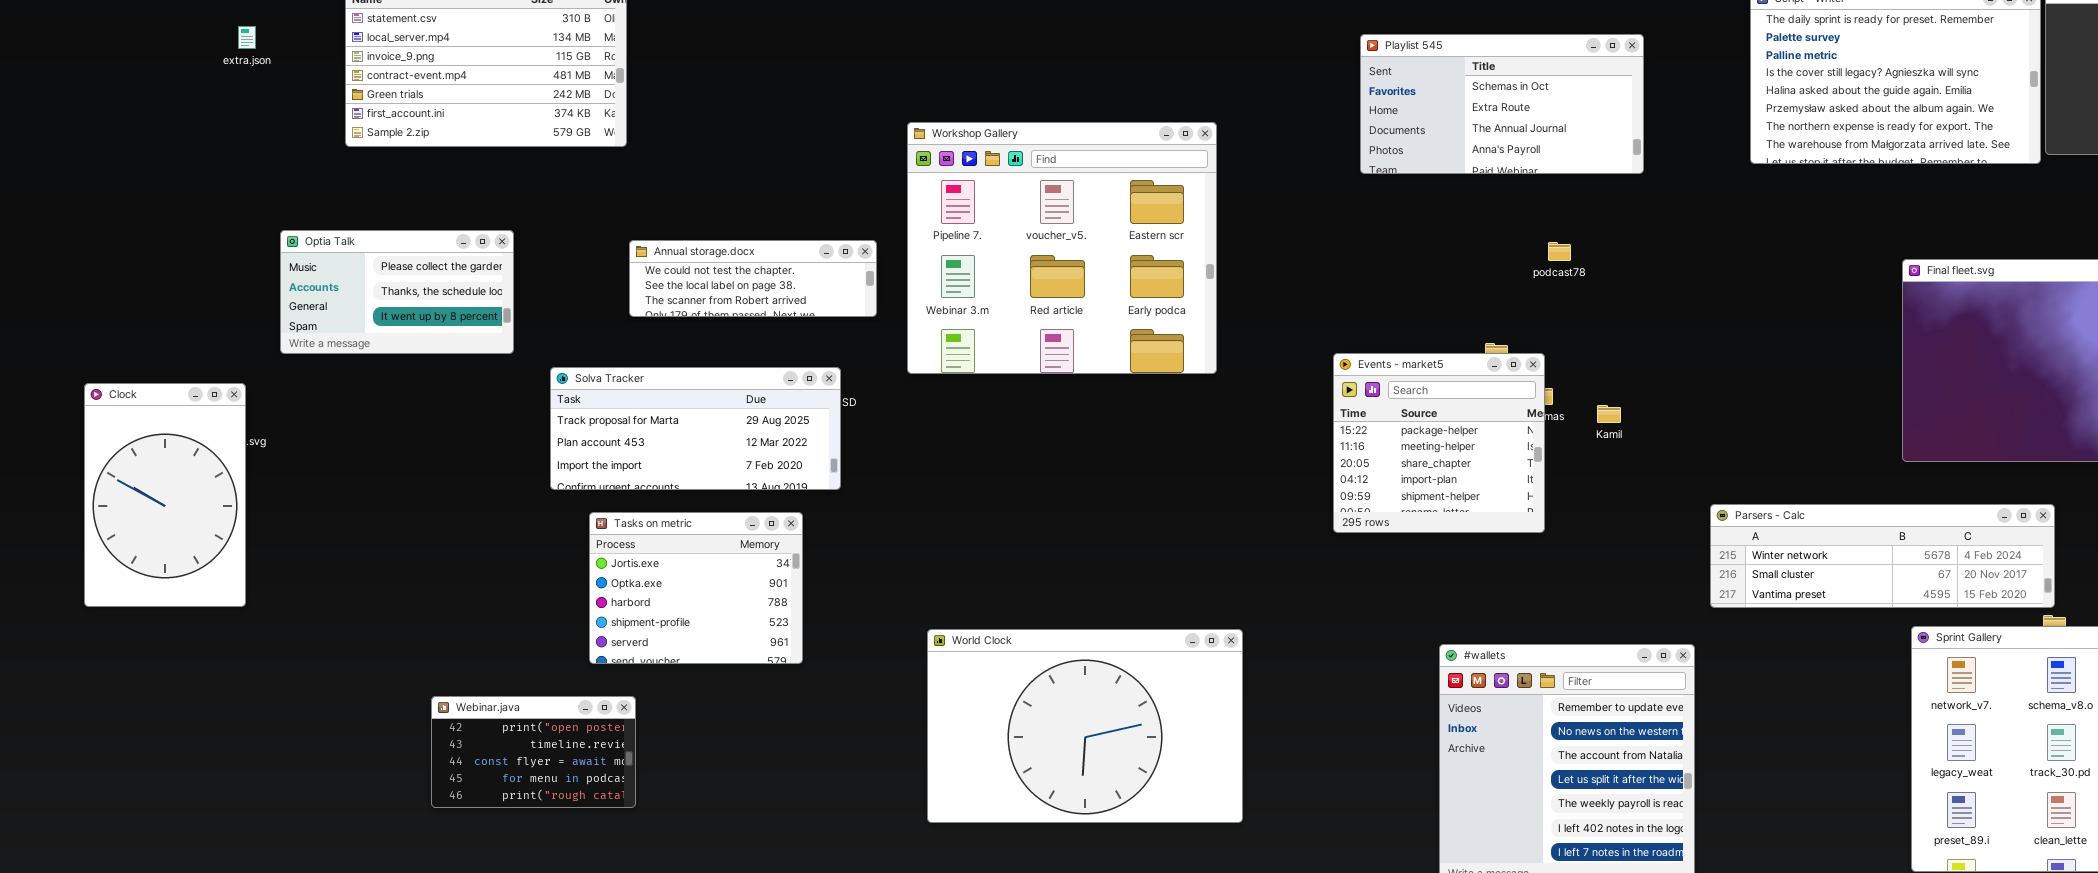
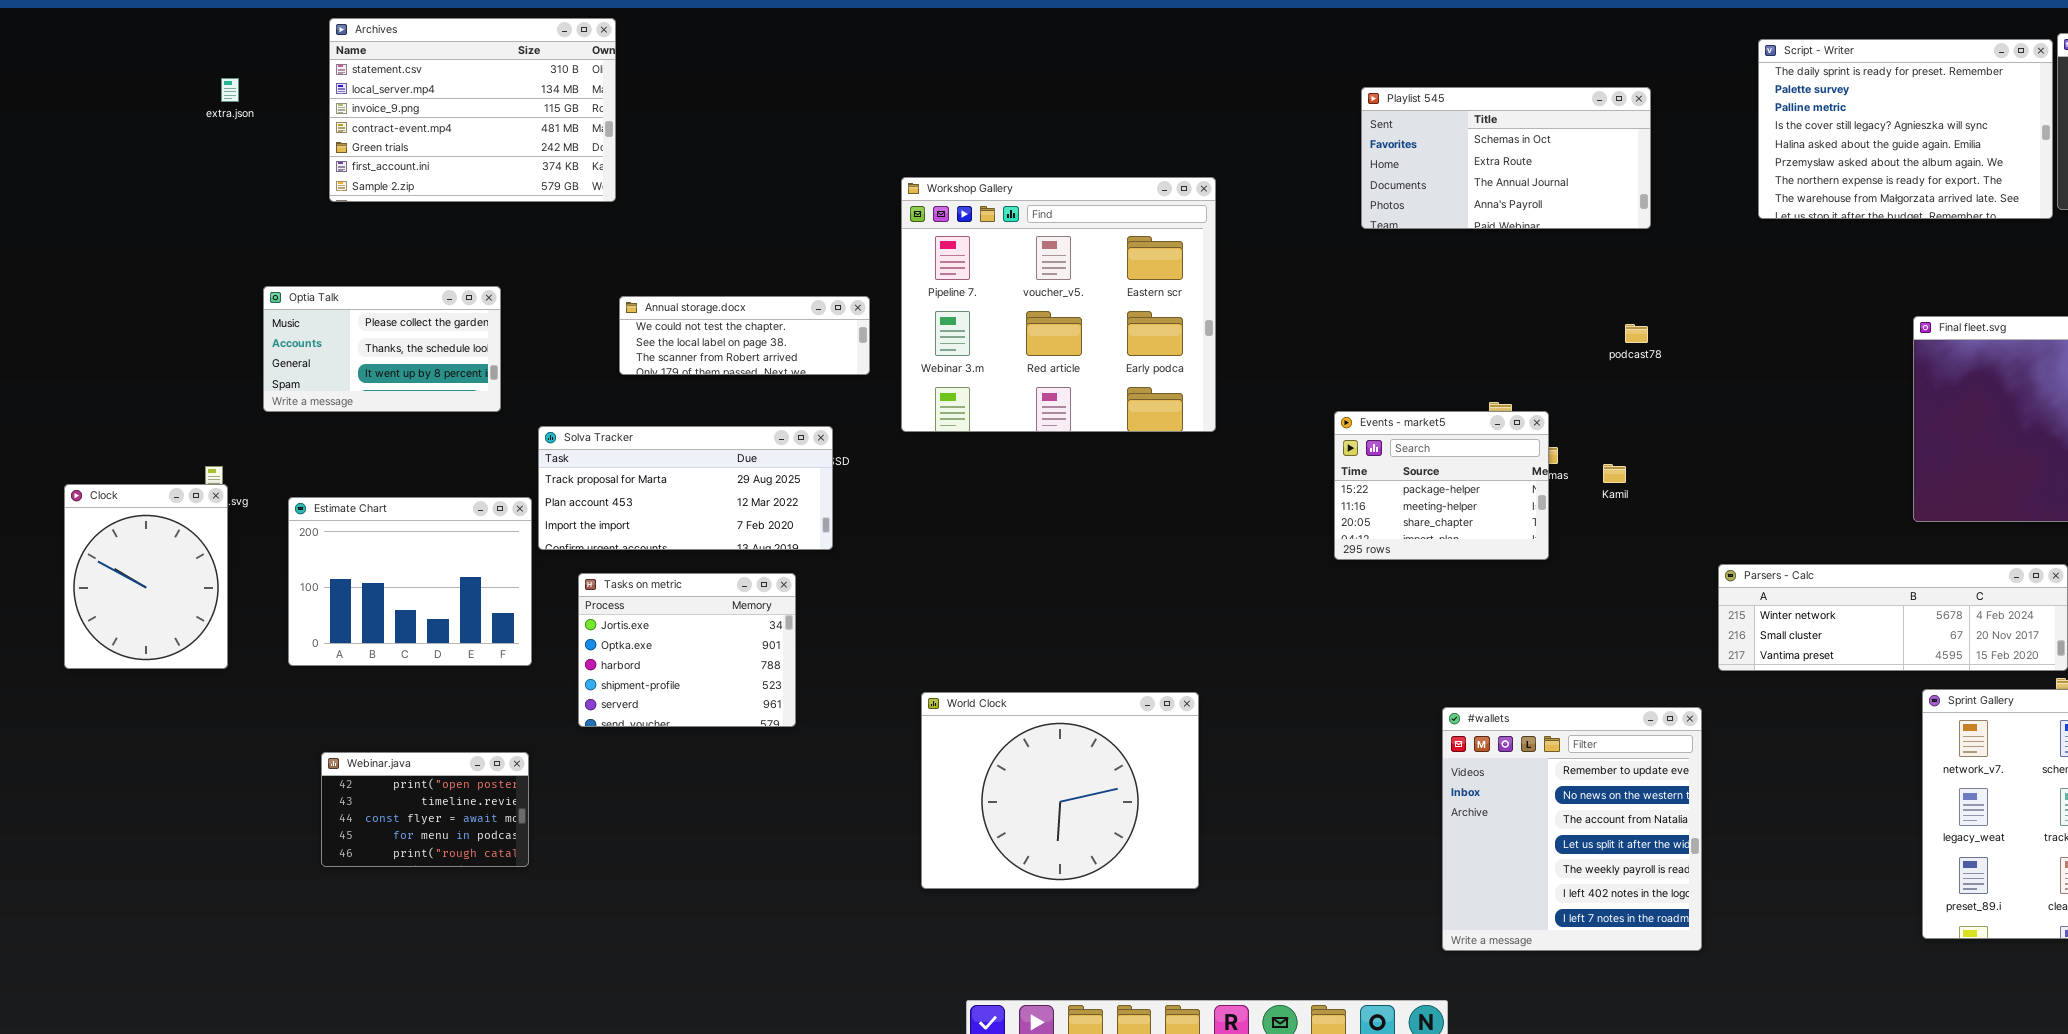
podcast78: [1548,242,1571,261] -> [1625,324,1648,343], moved
Events - market5: [1333,353,1545,533] -> [1334,411,1549,560], resized
Clock: [84,383,246,607] -> [64,484,228,669], resized
Estimate Chart: none -> [288,497,532,666], opened
World Clock: [927,629,1243,823] -> [921,692,1199,889], resized
Webinar.java: [431,696,636,808] -> [321,752,529,867], moved

